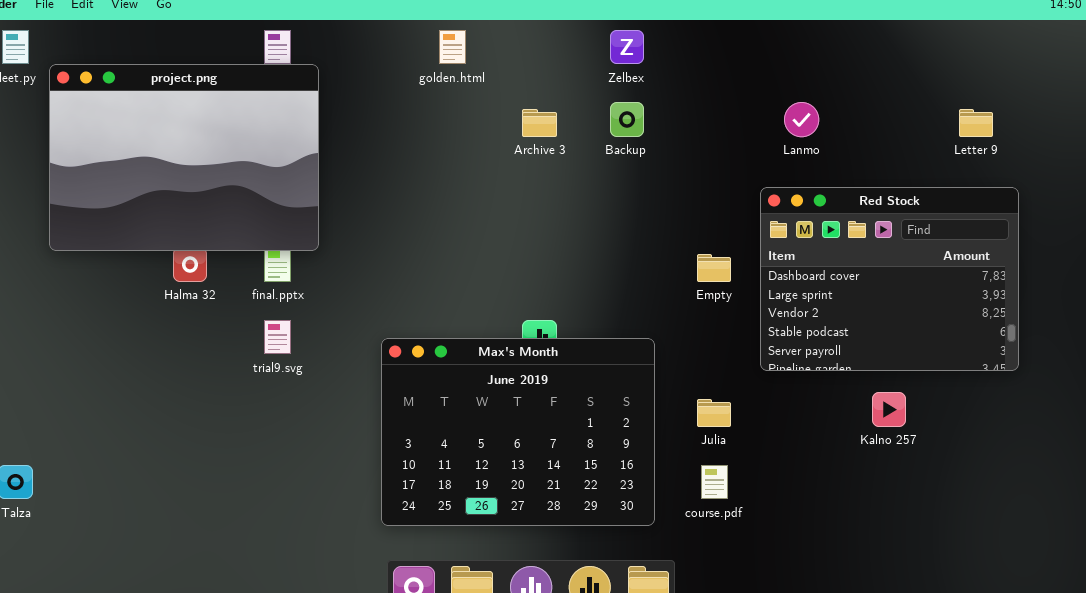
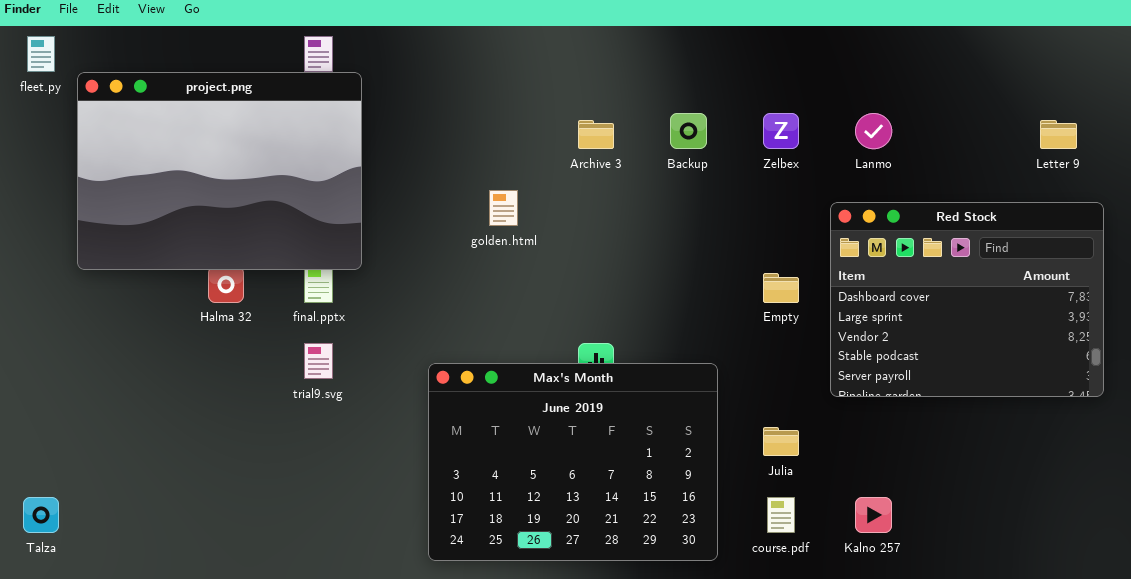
golden.html: [439,30,466,64] -> [489,190,518,226], moved
Zelbex: [610,30,644,64] -> [763,113,799,149], moved
Kalno 257: [872,392,906,427] -> [855,497,892,533], moved

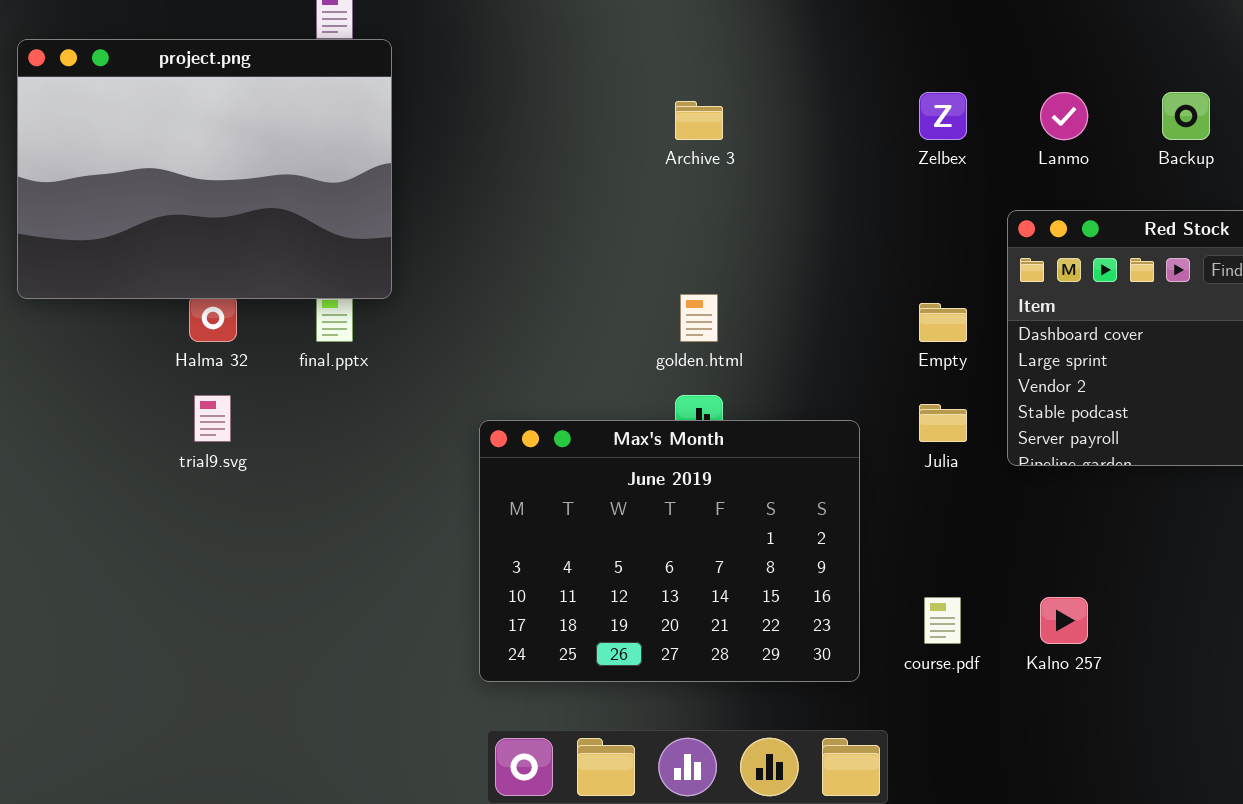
Backup: [670,113,707,149] -> [1162,92,1210,140], moved
golden.html: [489,190,518,226] -> [680,294,718,342], moved
trial9.svg: [304,343,333,379] -> [194,395,231,442], moved
Julia: [763,427,799,456] -> [919,404,967,442], moved

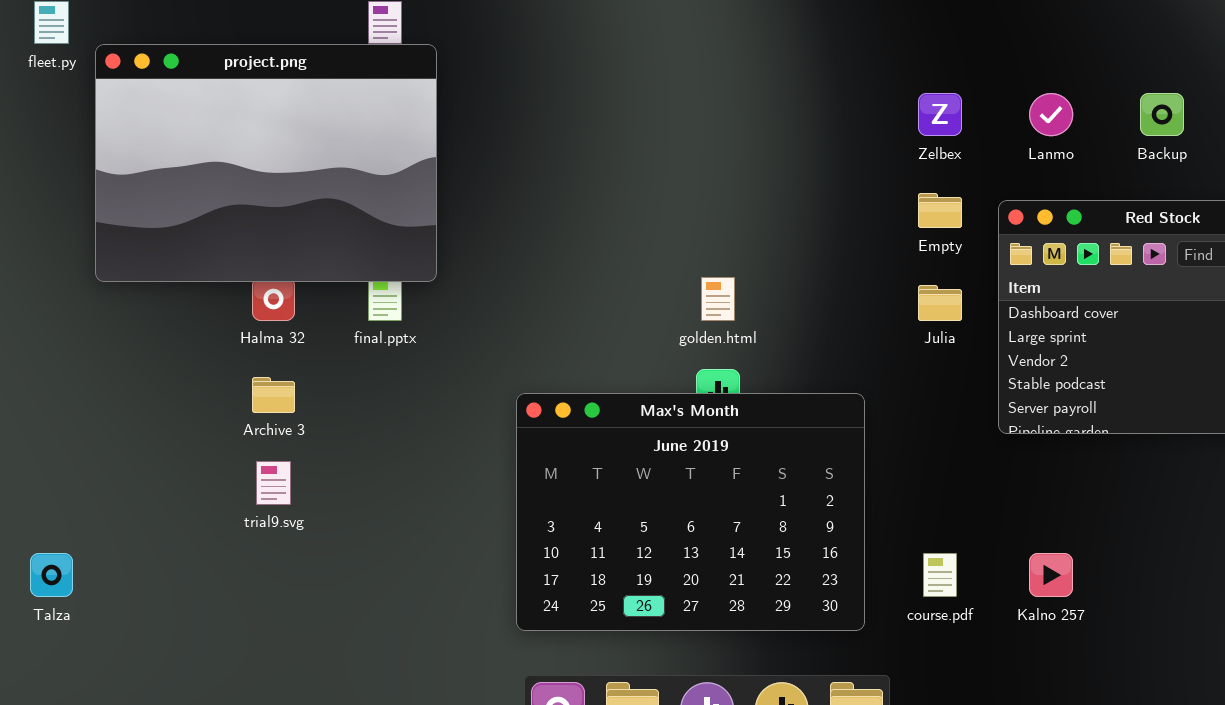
Archive 3: [675,101,723,140] -> [252,377,295,413], moved
Empty: [919,303,967,342] -> [918,193,962,228], moved
trial9.svg: [194,395,231,442] -> [256,461,291,505], moved
Julia: [919,404,967,442] -> [918,285,962,321], moved

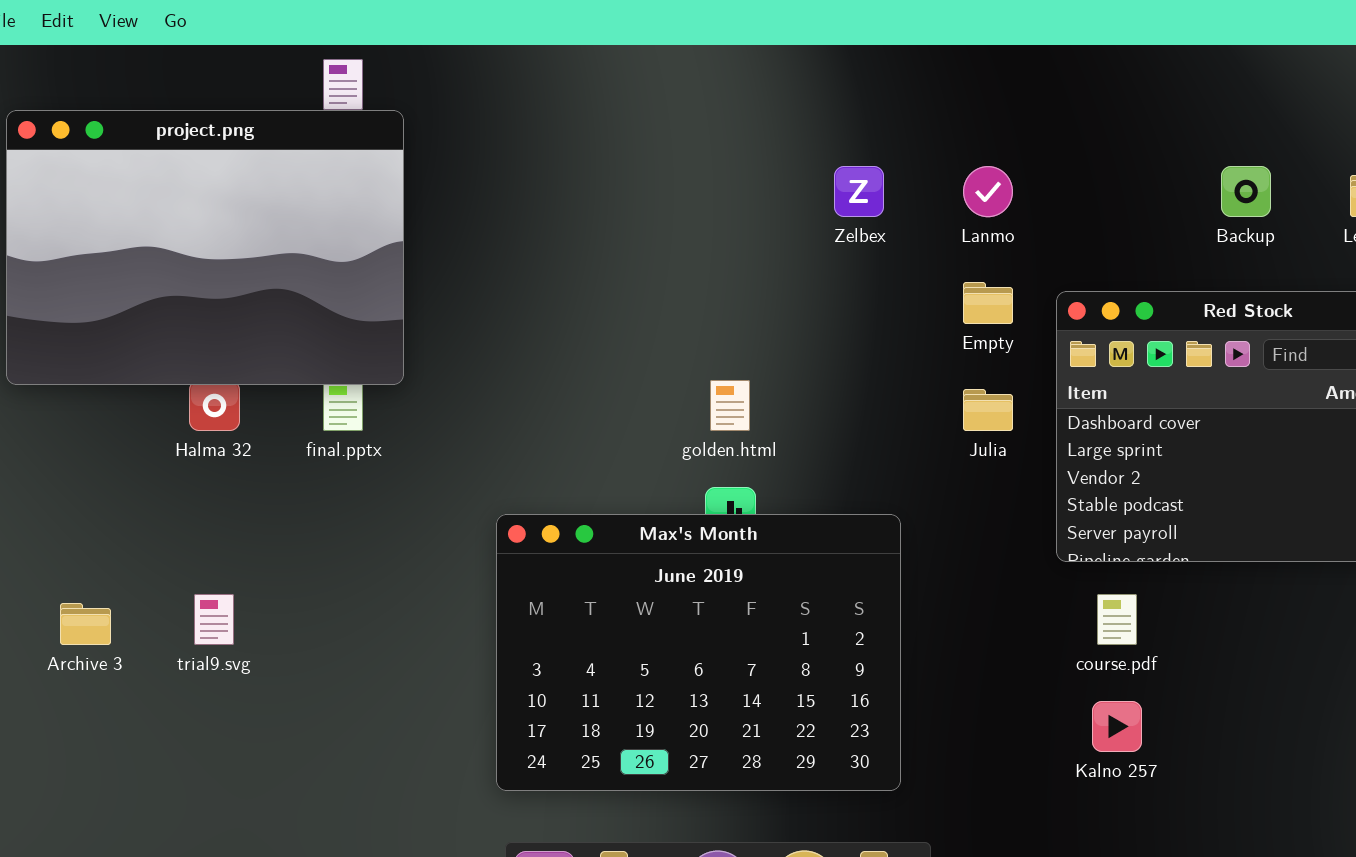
Zelbex: [918,93,962,136] -> [834,166,884,217], moved
Lanmo: [1029,93,1073,136] -> [963,166,1013,217], moved
Archive 3: [252,377,295,413] -> [60,603,111,645], moved
course.pdf: [923,553,957,597] -> [1097,594,1137,645], moved

